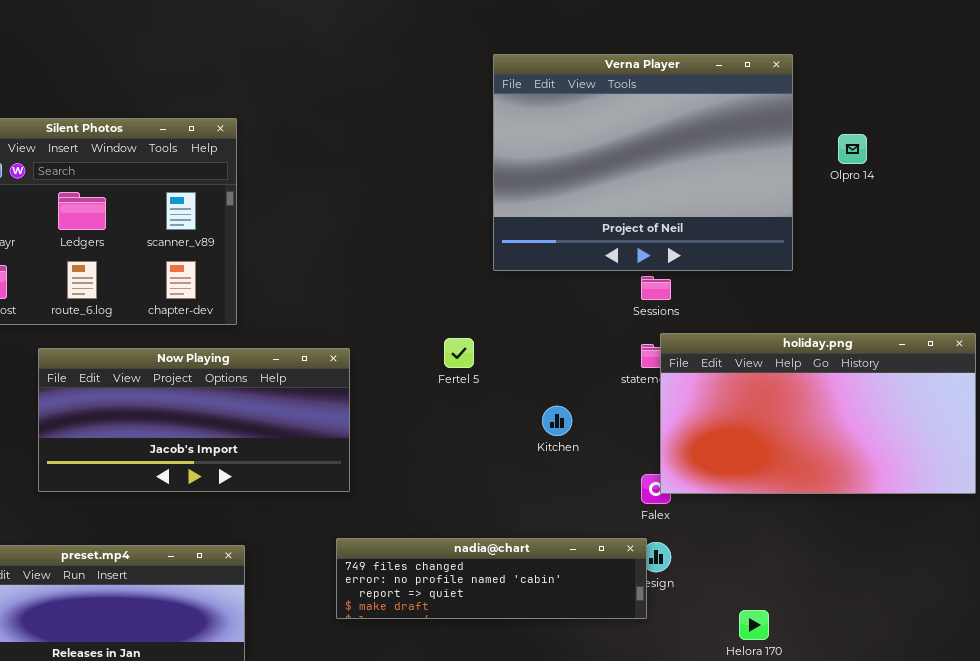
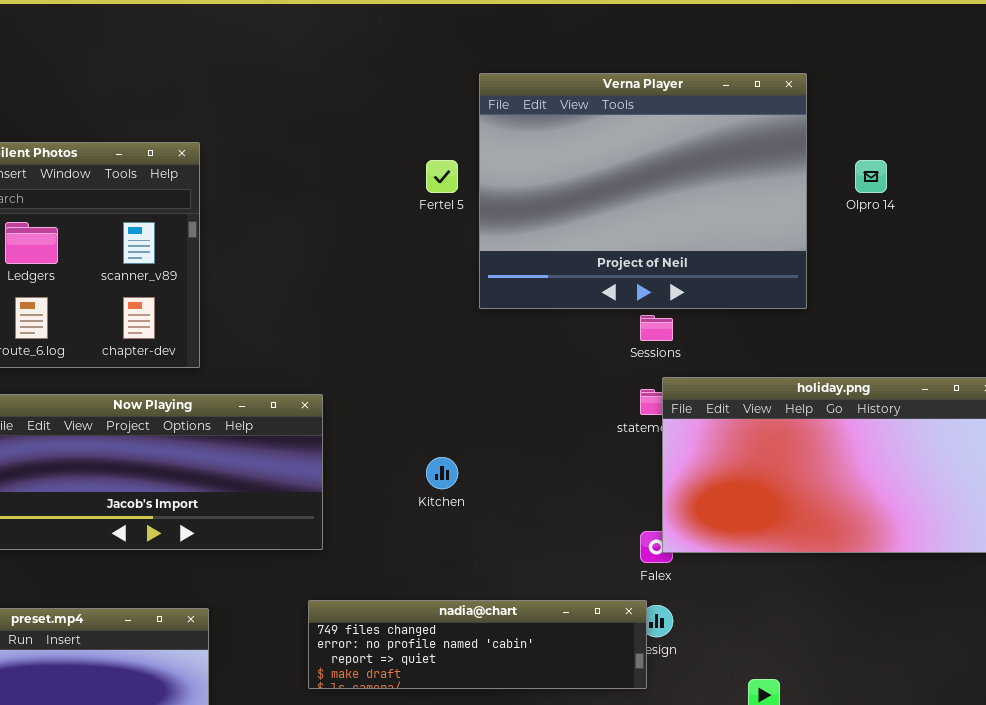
Fertel 5: [444,338,474,368] -> [426,160,458,193], moved
Kitchen: [542,406,572,436] -> [426,457,458,489], moved

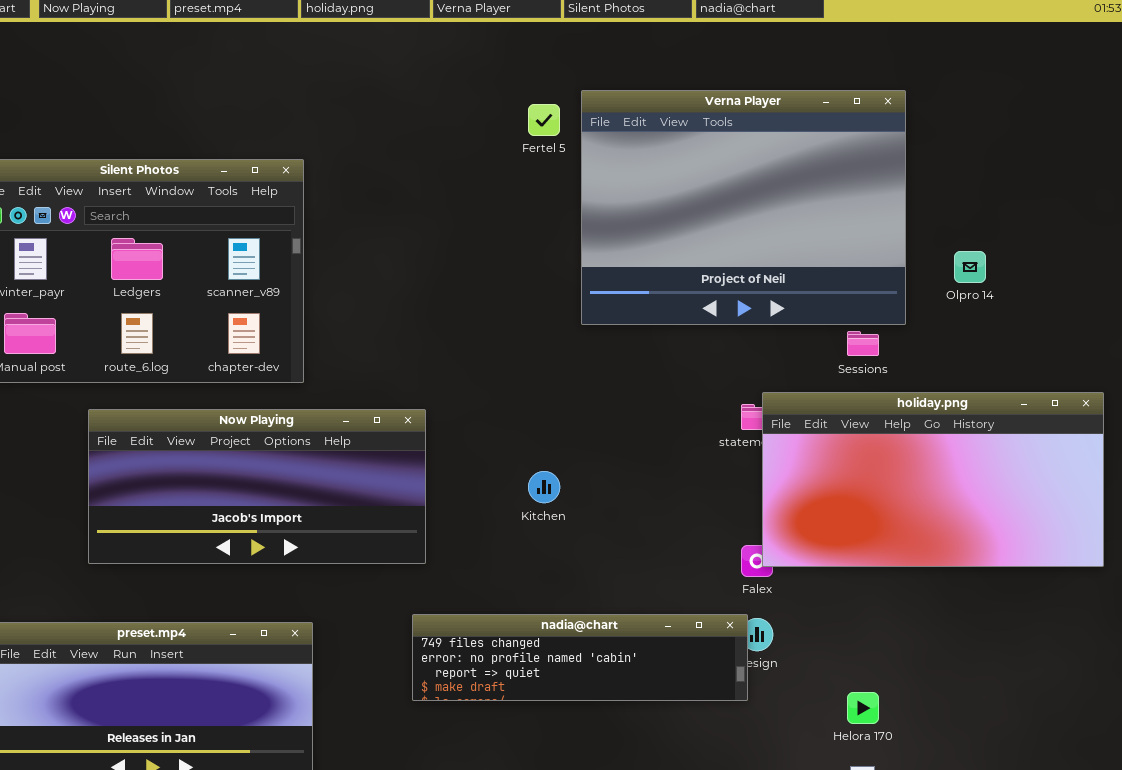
Fertel 5: [426,160,458,193] -> [528,104,560,136], moved
Olpro 14: [855,160,887,193] -> [954,251,986,283], moved
Sessions: [640,315,673,341] -> [847,331,879,356], moved

